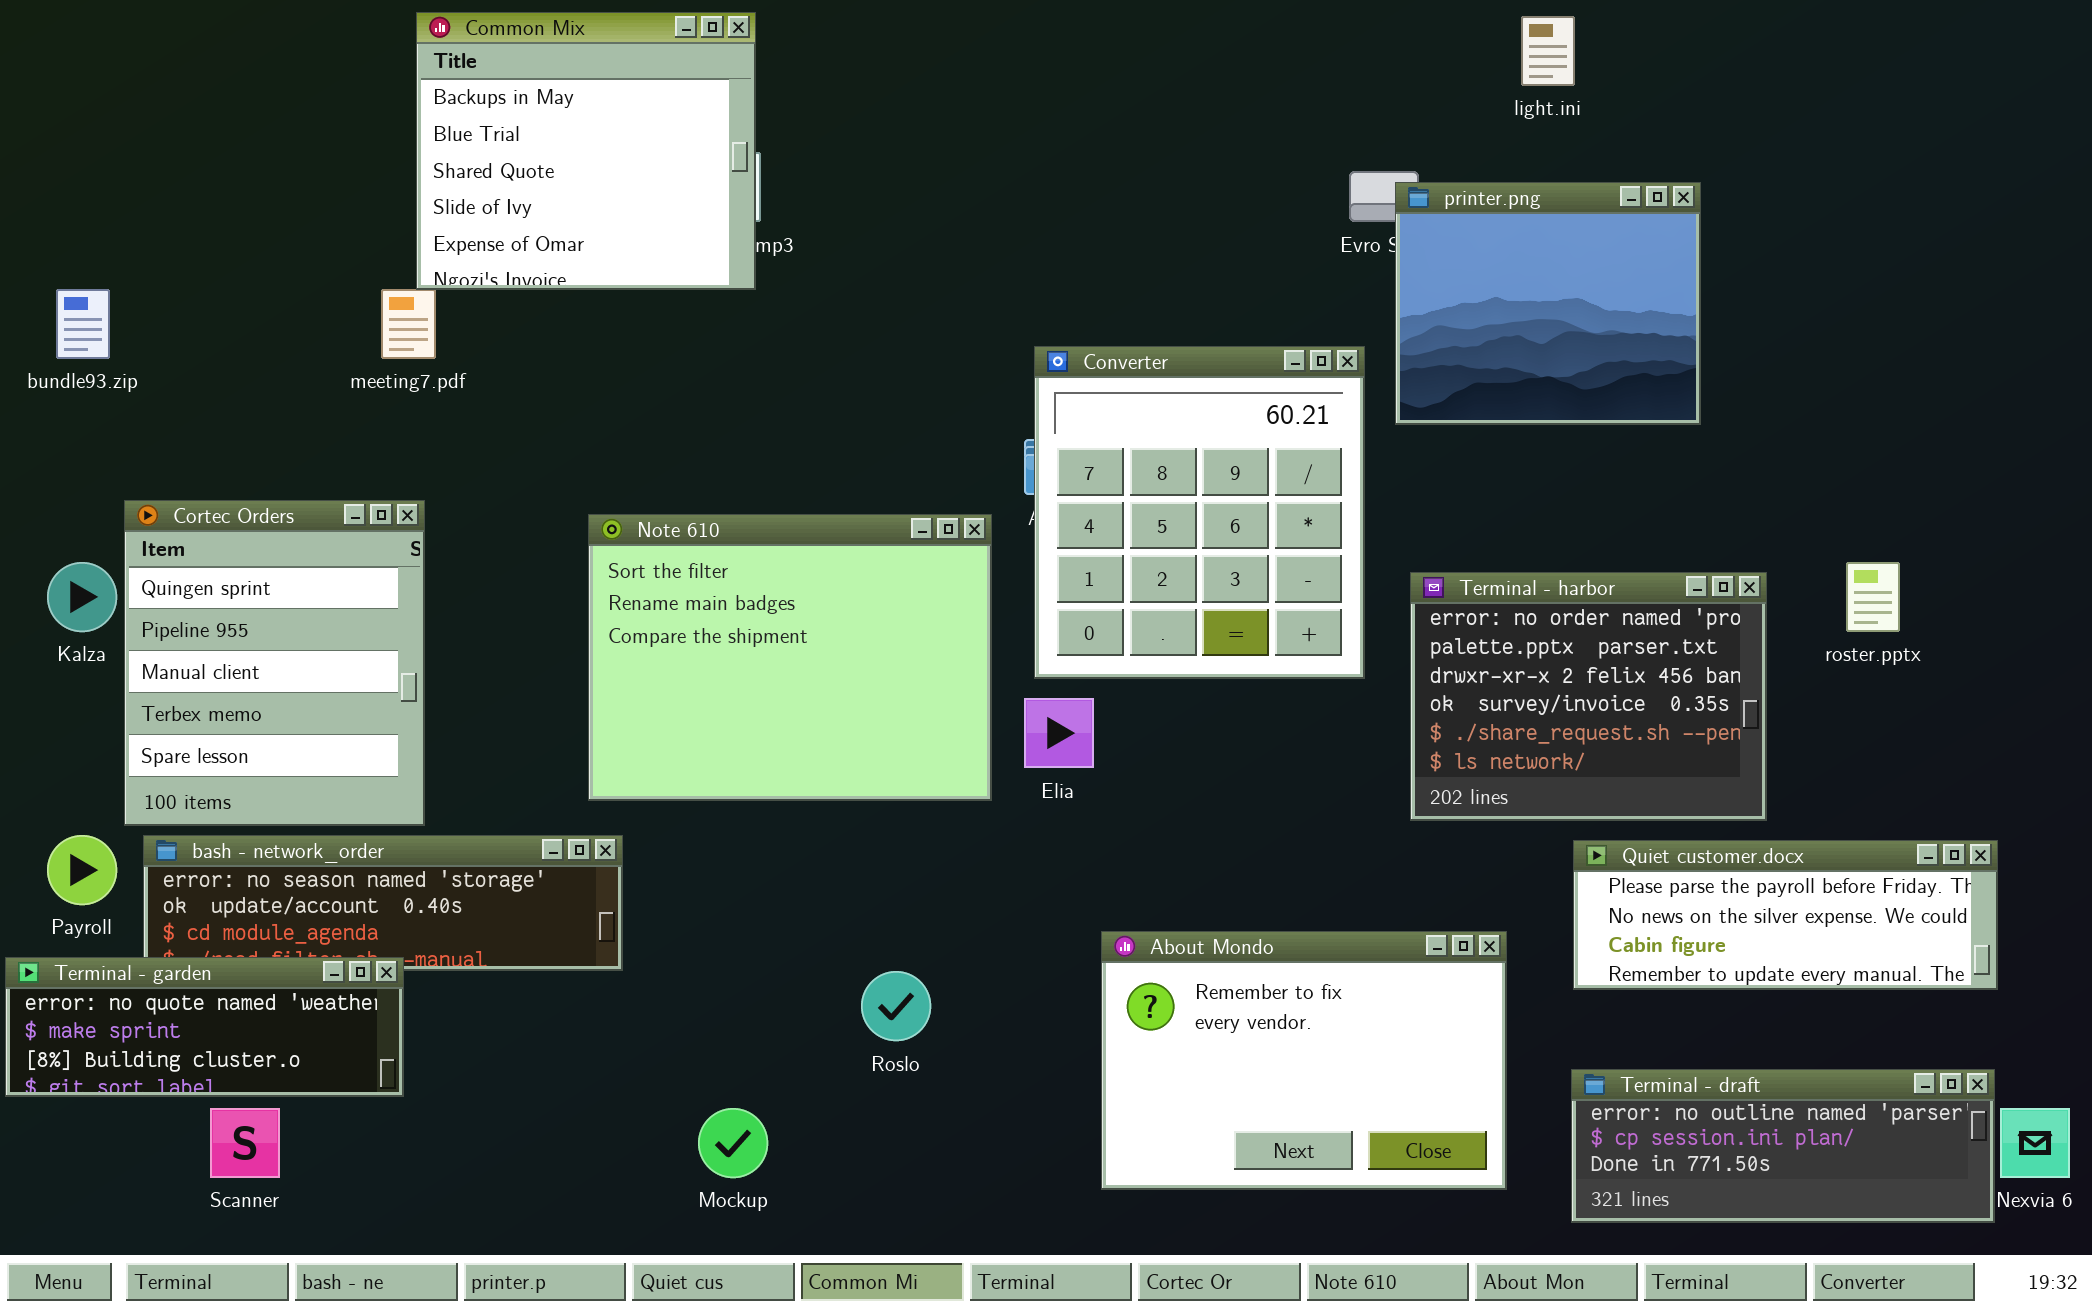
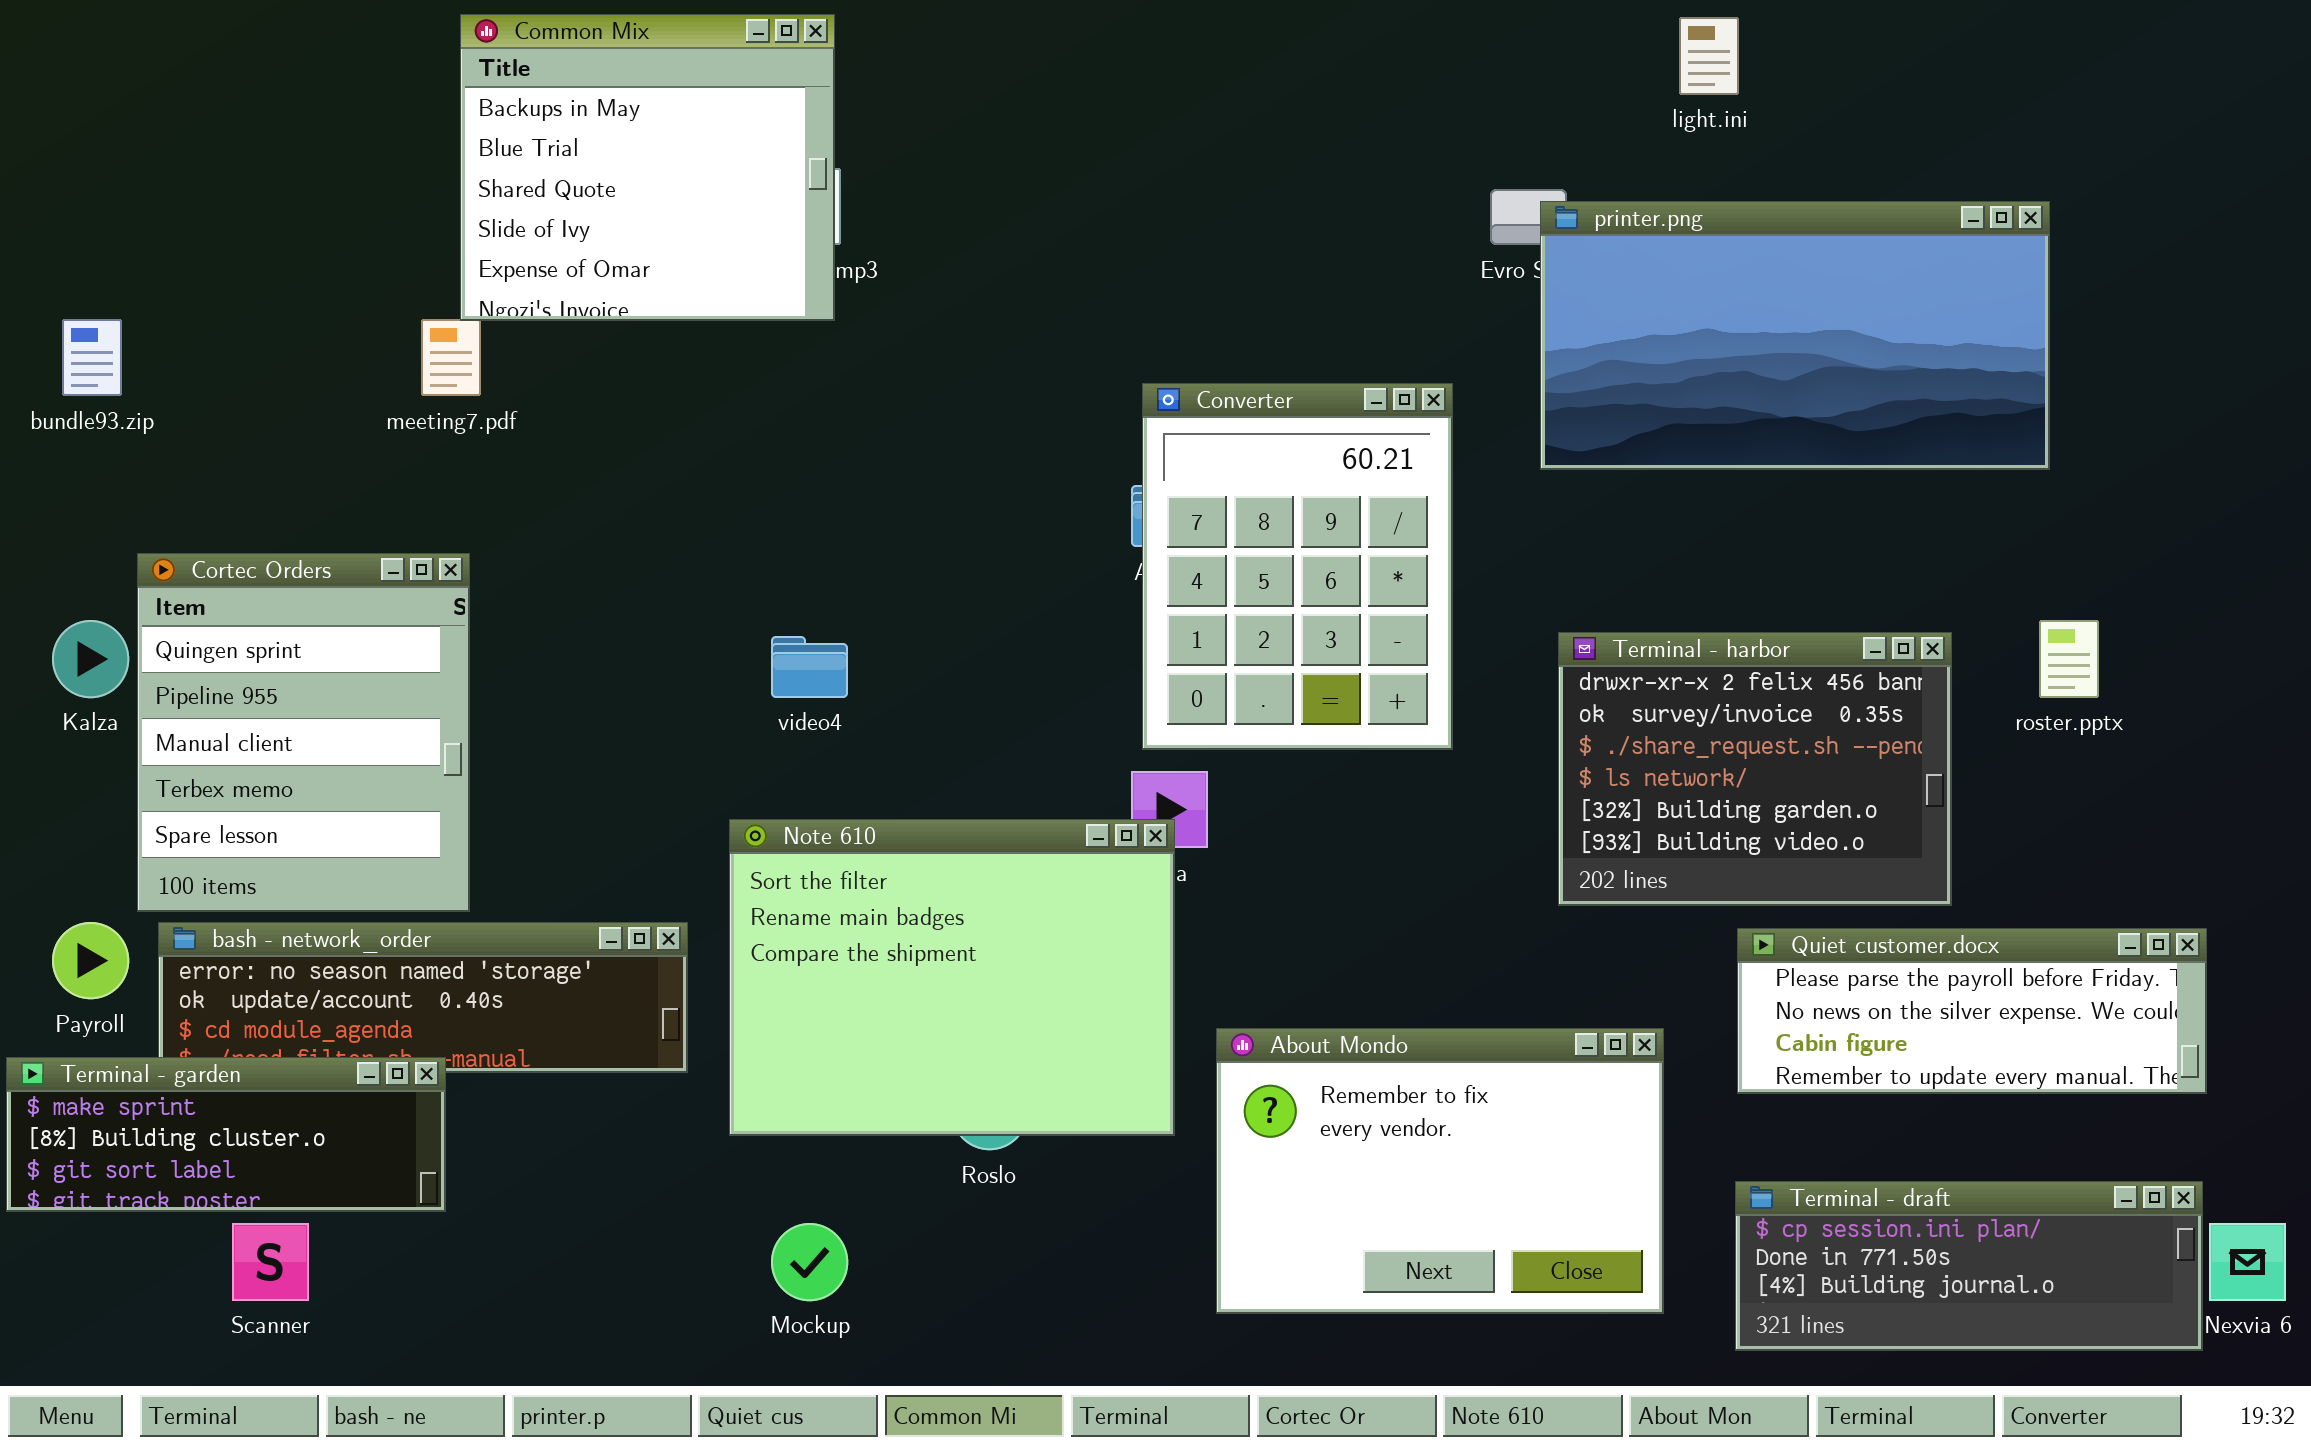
printer.png: [1395,182,1701,425] -> [1540,201,2050,470], resized
Converter: [1034,346,1365,679] -> [1142,383,1453,750], resized
Note 610: [588,514,992,801] -> [729,819,1175,1136], moved
Terminal - harbor: [1410,572,1767,821] -> [1558,632,1952,906], scrolled down 2 rows
Terminal - garden: [5,957,404,1097] -> [6,1057,446,1212], scrolled down 1 row
Terminal - draft: [1571,1069,1995,1223] -> [1735,1181,2203,1351], scrolled down 1 row

